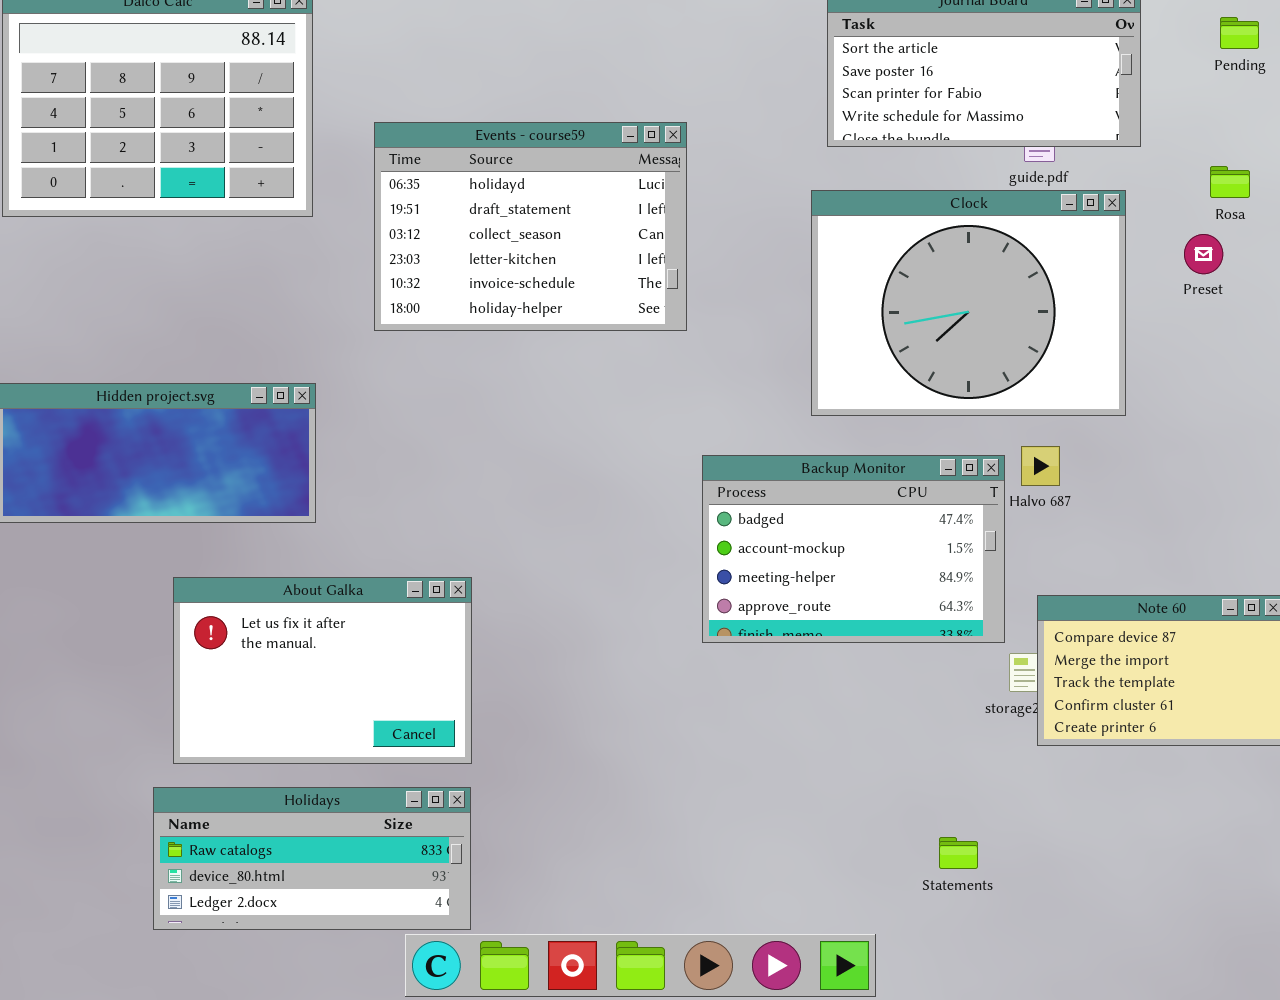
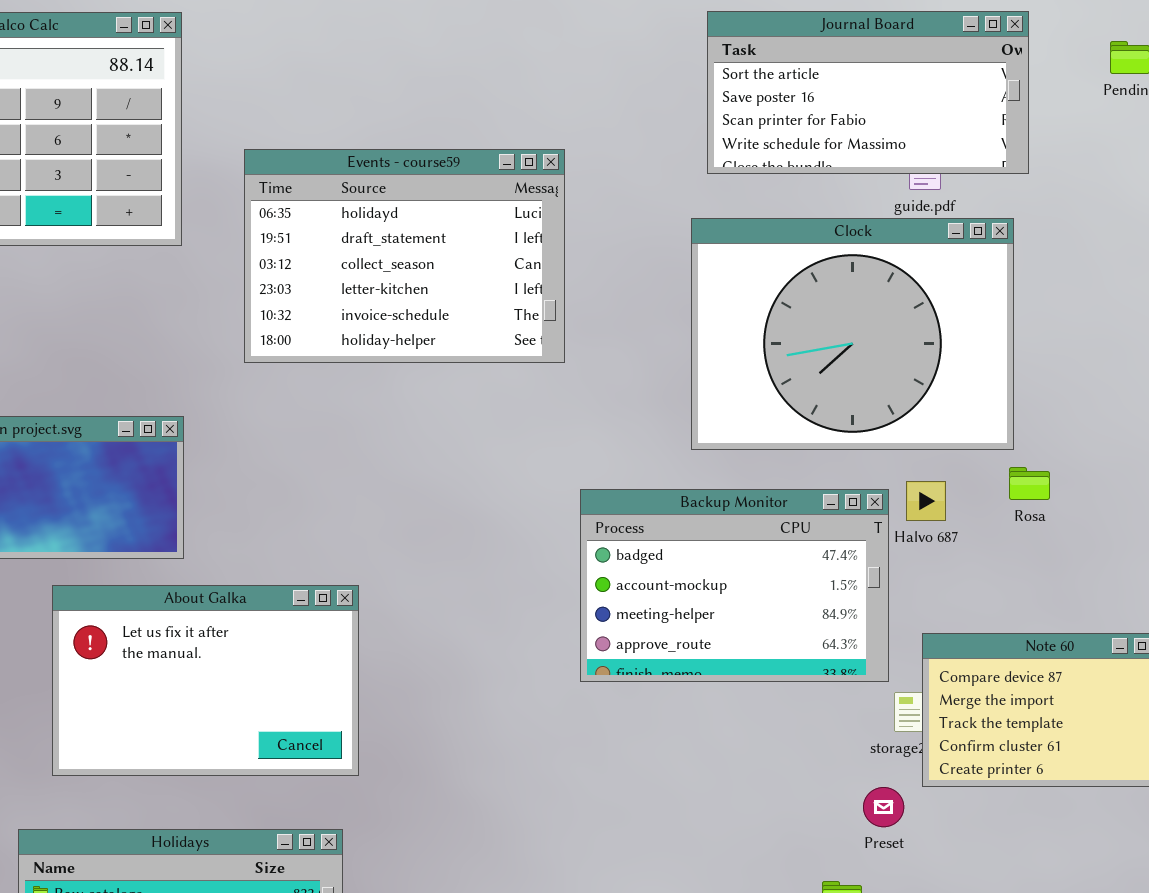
Rosa: [1210,166,1250,198] -> [1009,467,1050,500], moved
Preset: [1184,234,1223,274] -> [863,787,904,827], moved
About Galka: [173,577,472,764] -> [52,585,359,776], moved

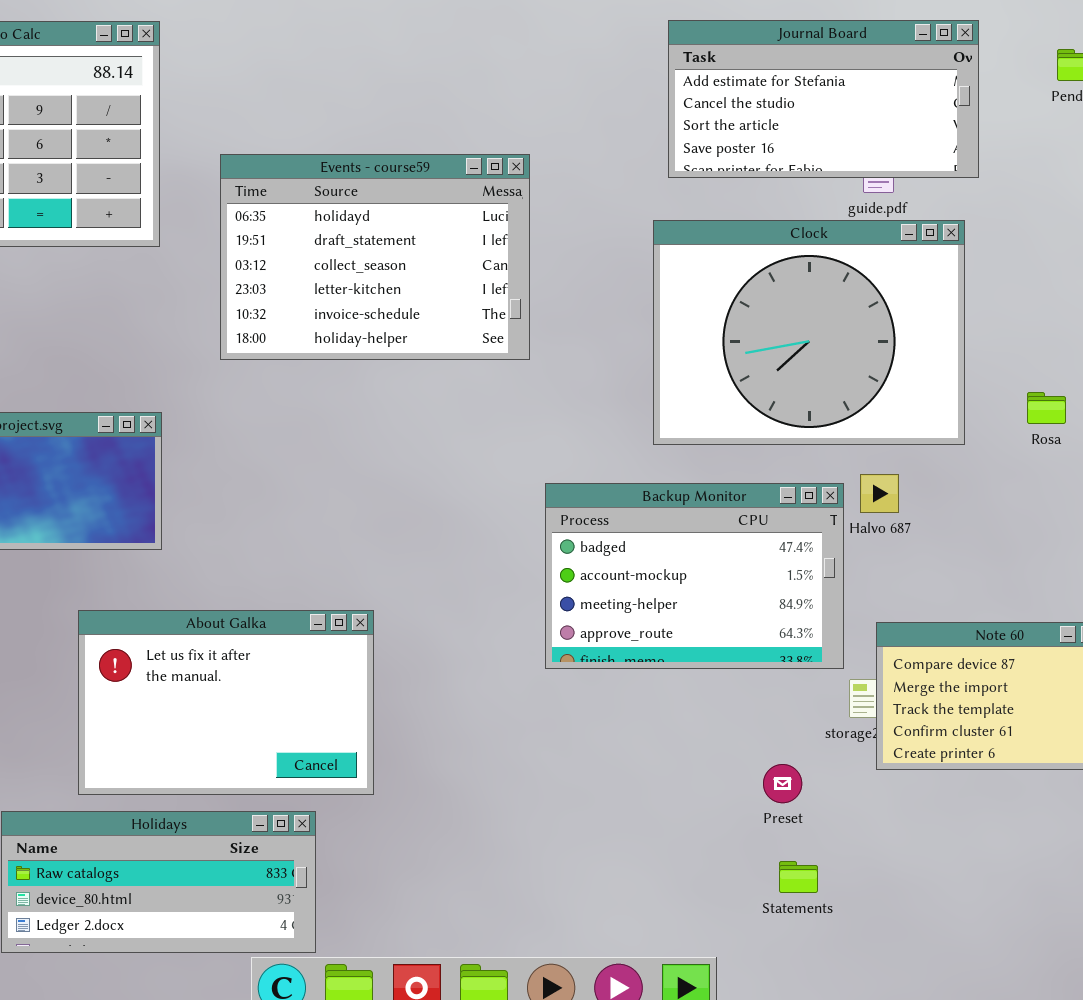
Journal Board: [707,11,1029,174] -> [668,20,979,178], scrolled up 2 rows
Rosa: [1009,467,1050,500] -> [1027,392,1066,424], moved
About Galka: [52,585,359,776] -> [78,610,374,795], moved
Preset: [863,787,904,827] -> [763,764,802,803], moved

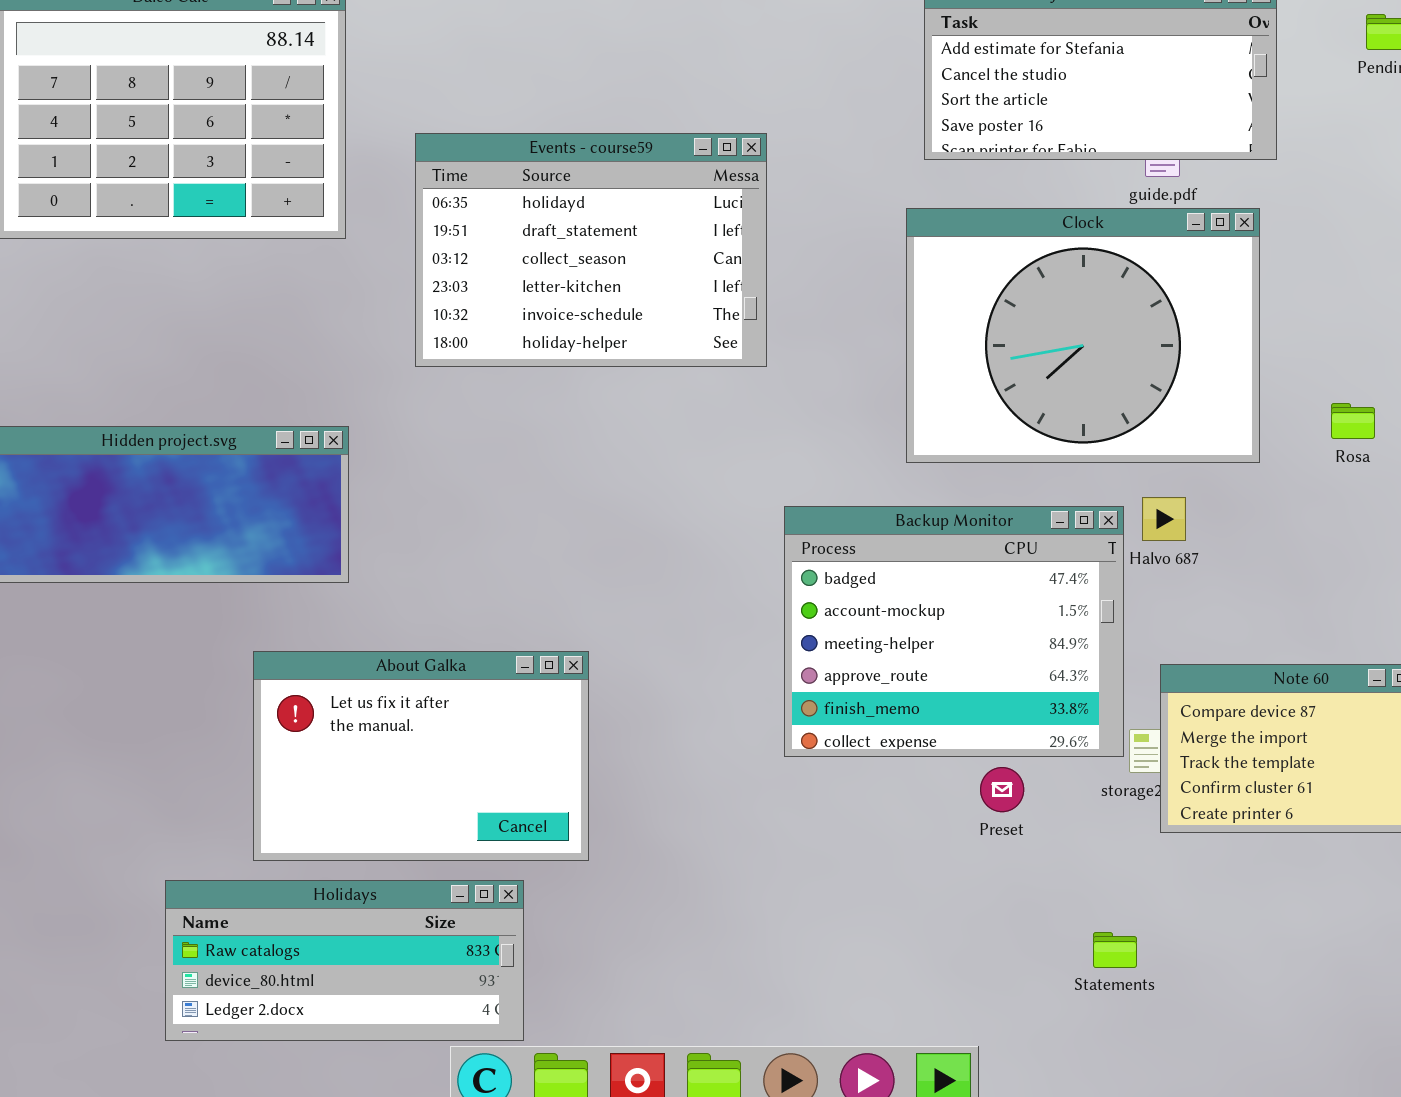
Backup Monitor: [545,483,844,669] -> [784,506,1124,757], resized
Preset: [763,764,802,803] -> [980,767,1024,812], moved
Statements: [779,861,818,893] -> [1093,932,1137,968], moved

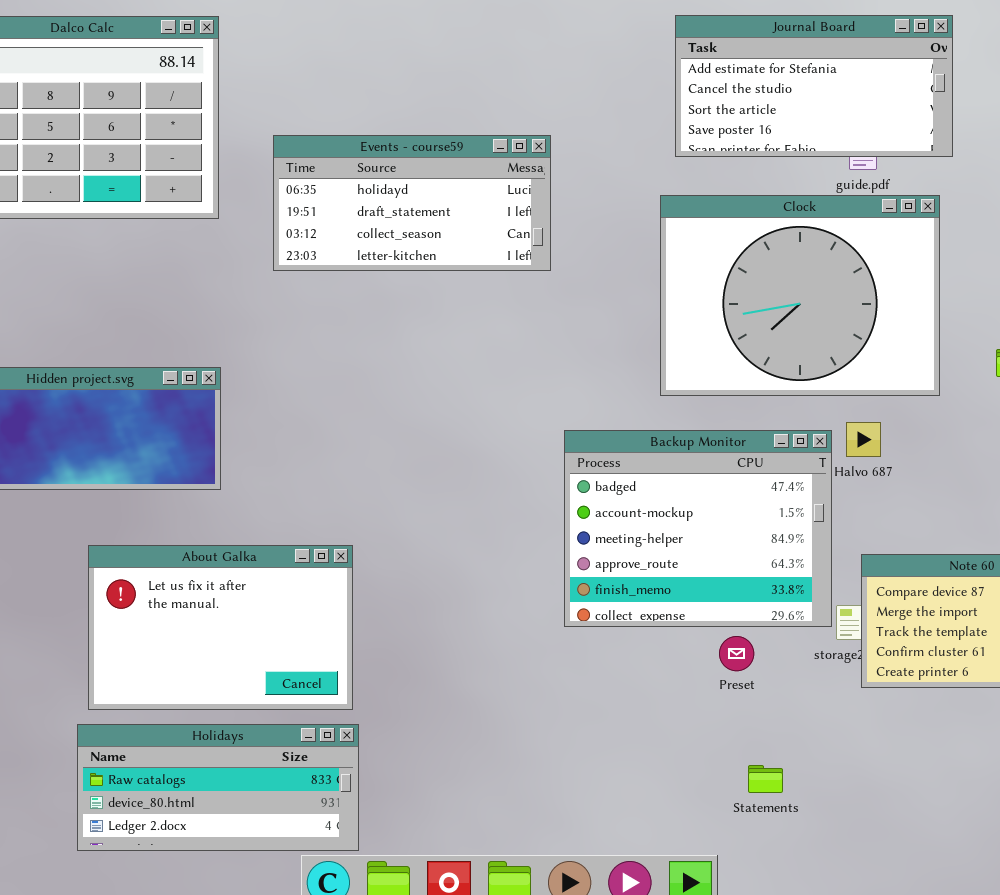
Events - course59: [415,133,767,367] -> [273,135,551,271], resized
About Galka: [253,651,589,861] -> [88,545,353,710], moved
Statements: [1093,932,1137,968] -> [748,765,783,793], moved

